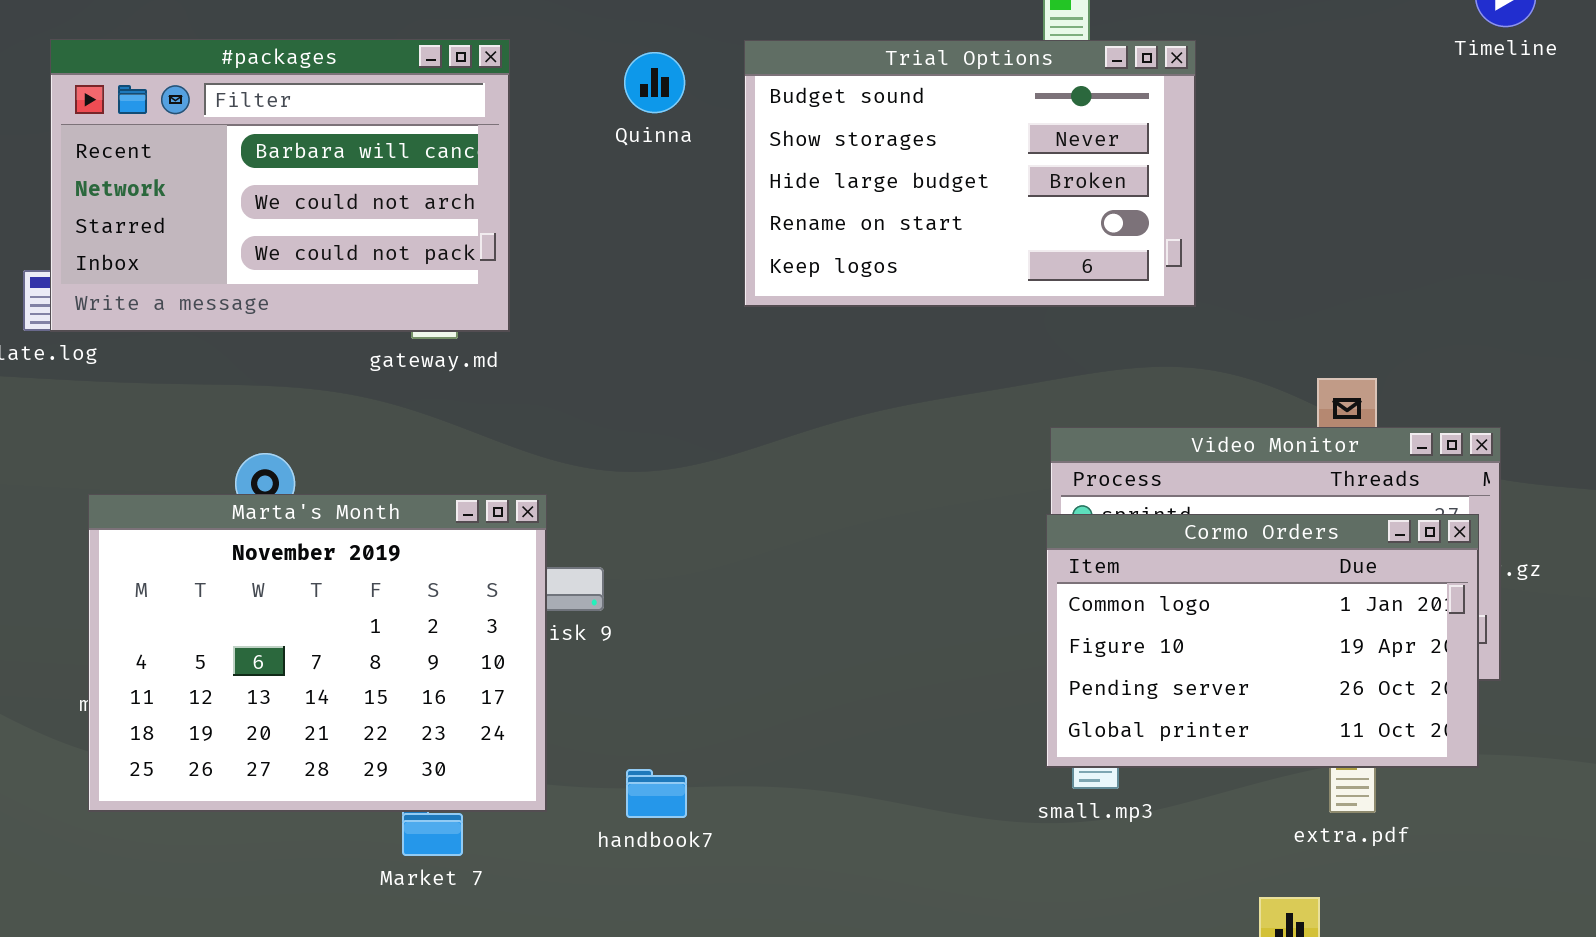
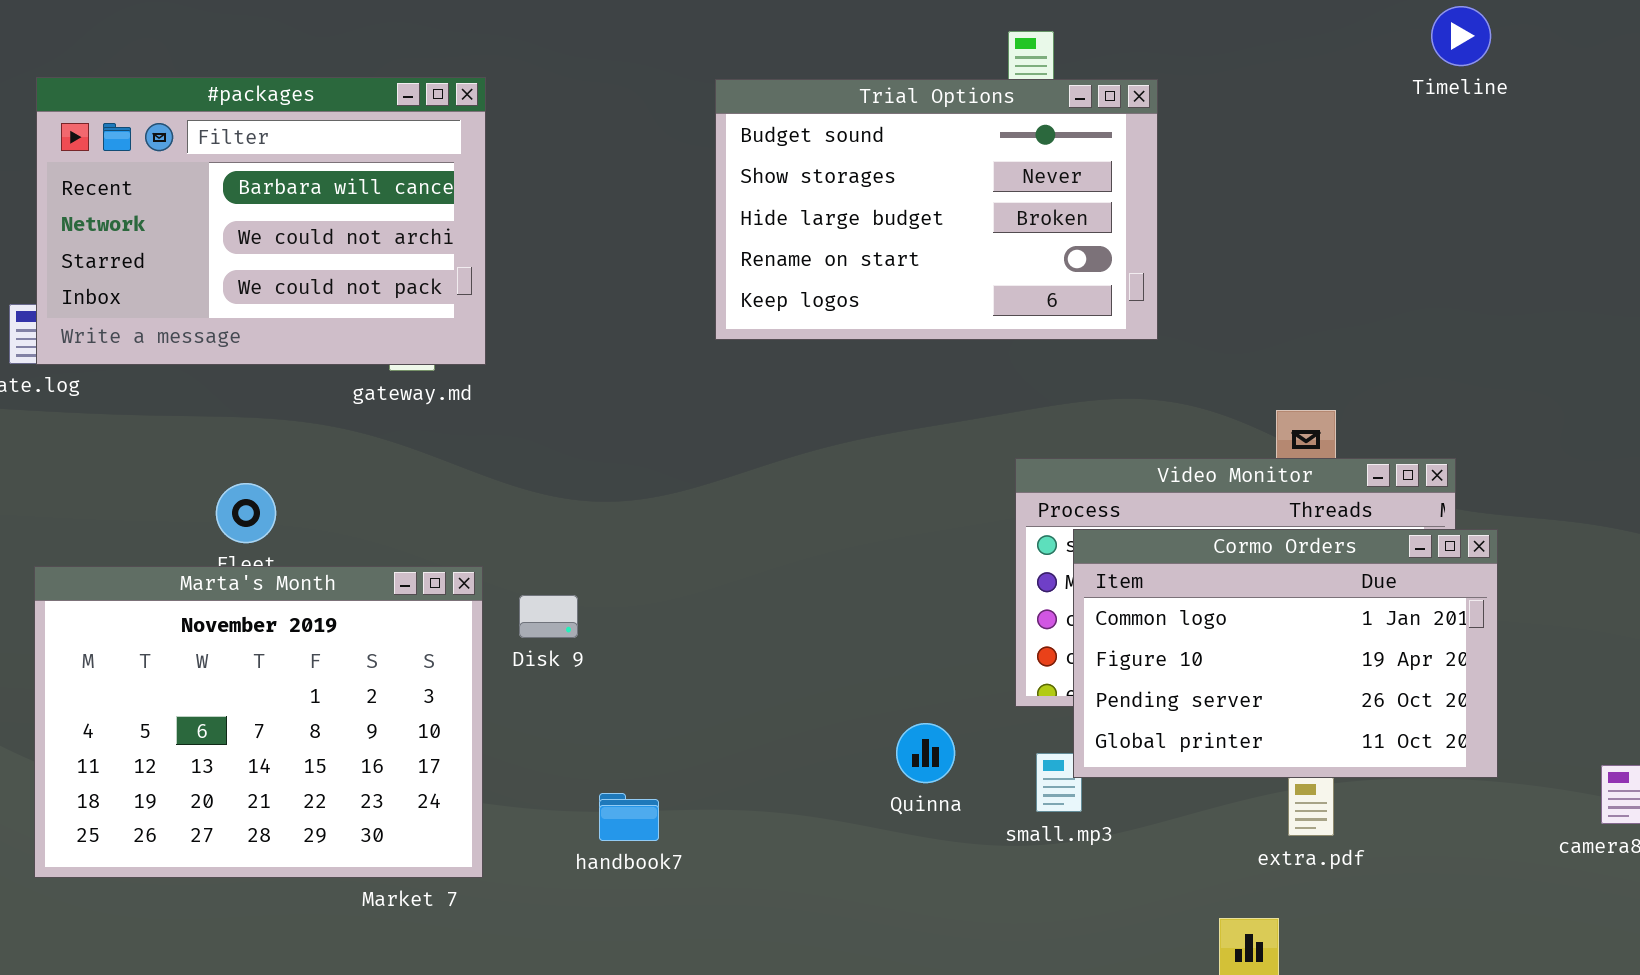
Quinna: [624,52,685,113] -> [896,723,955,783], moved
Marta's Month: [88,494,547,812] -> [34,566,483,878], moved
Cormo Orders: [1046,514,1479,768] -> [1073,529,1498,778], moved

